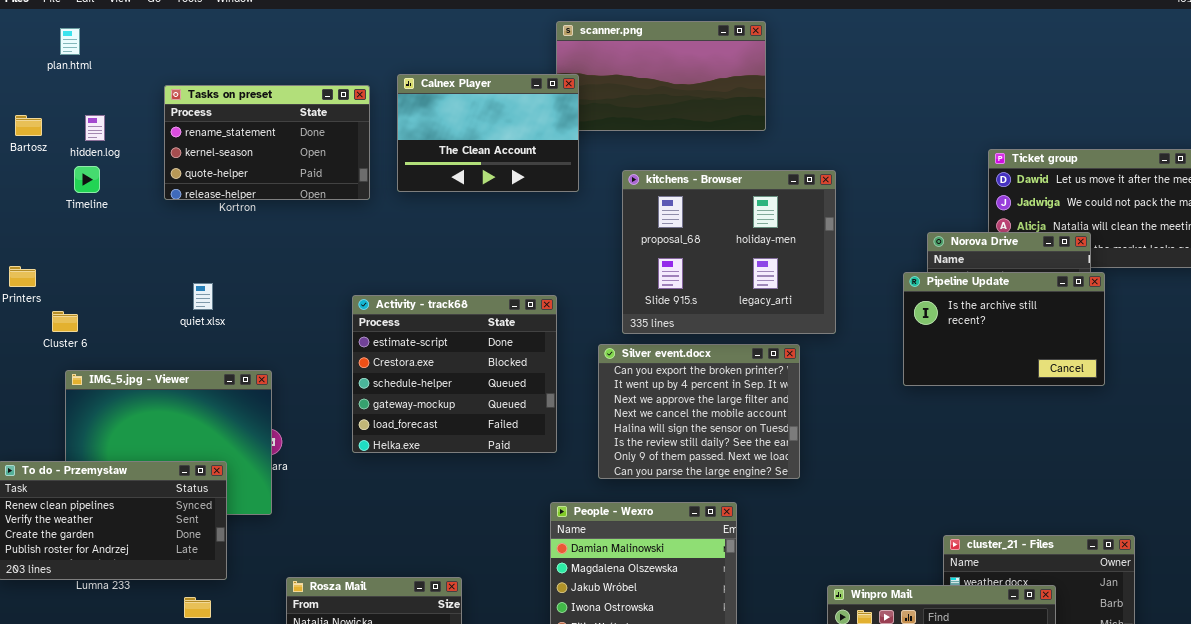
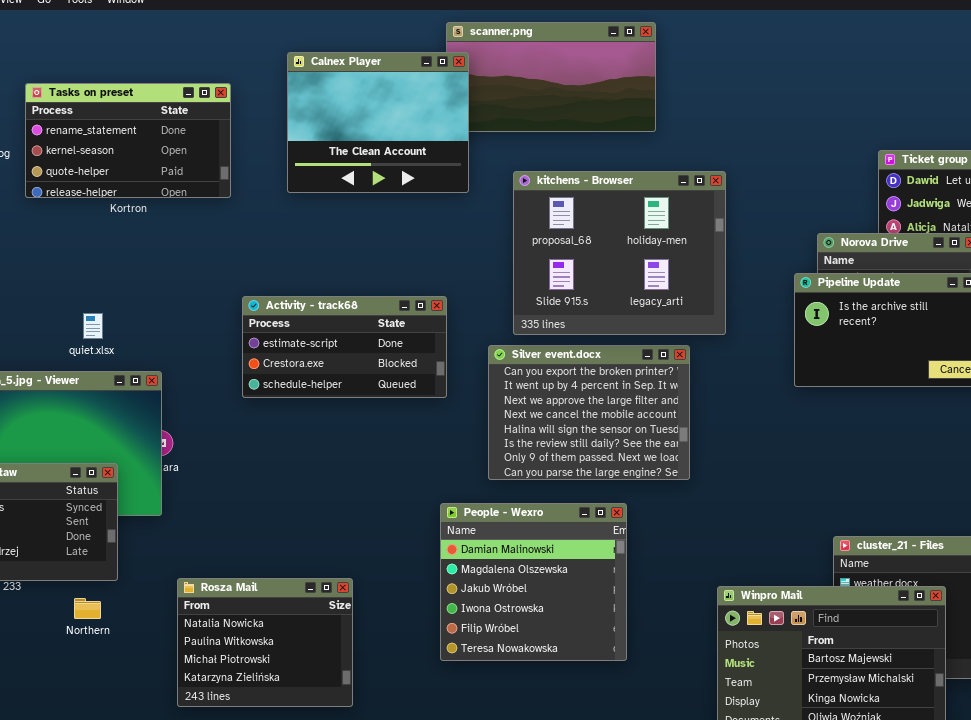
Calnex Player: [397,74,579,192] -> [287,52,469,193], resized
Tasks on preset: [164,85,370,200] -> [25,83,231,198], moved
quiet.xlsx: [193,283,213,310] -> [83,313,103,339], moved
Activity - track68: [352,295,557,453] -> [242,296,447,398], resized

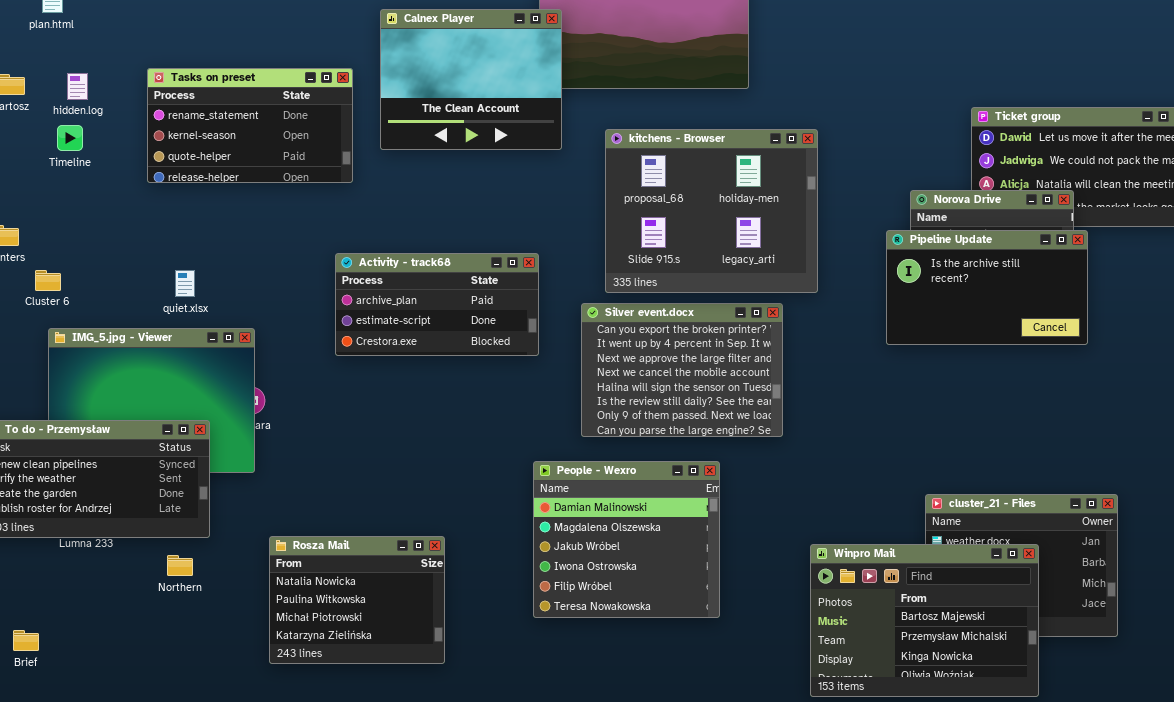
Tasks on preset: [25,83,231,198] -> [147,68,353,183], moved
Activity - track68: [242,296,447,398] -> [335,253,539,356], scrolled up 1 row

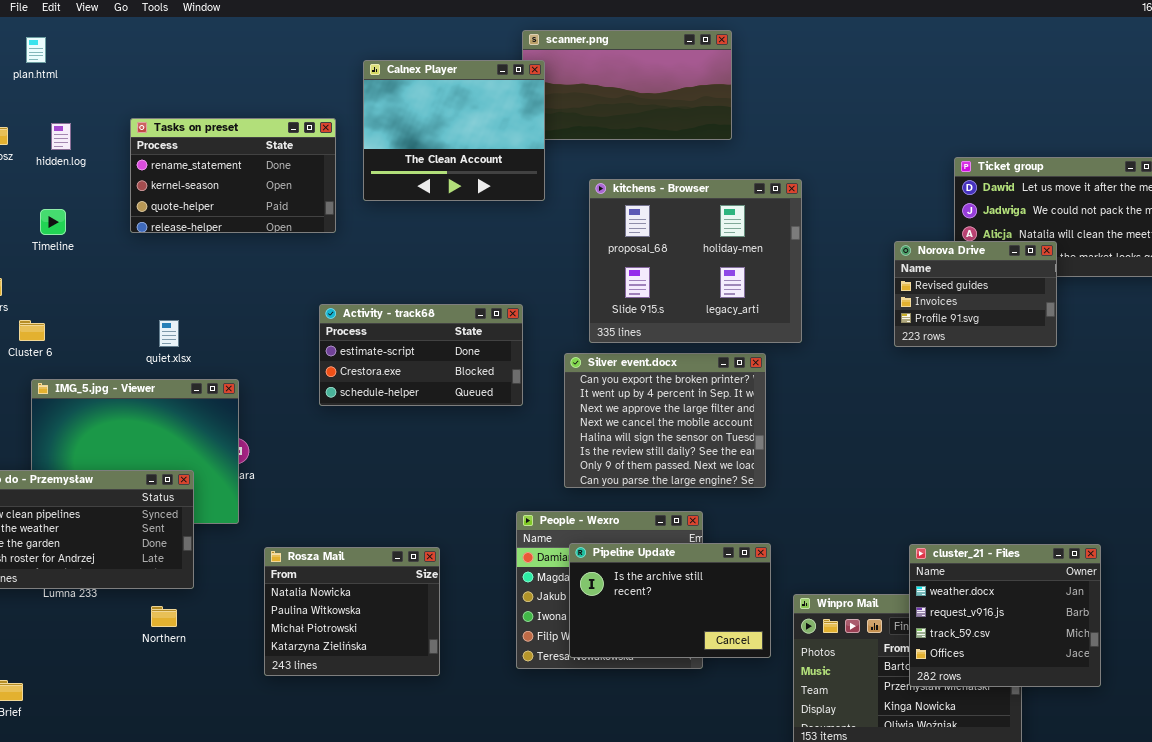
Timeline: [57,125,83,151] -> [40,209,66,235], moved
Pipeline Update: [886,230,1088,345] -> [569,543,771,658], moved
Activity - track68: [335,253,539,356] -> [319,304,523,406], scrolled down 1 row
cluster_21 - Files: [925,494,1118,637] -> [909,544,1101,687], raised
Rosza Mail: [269,536,445,664] -> [264,547,440,676], moved

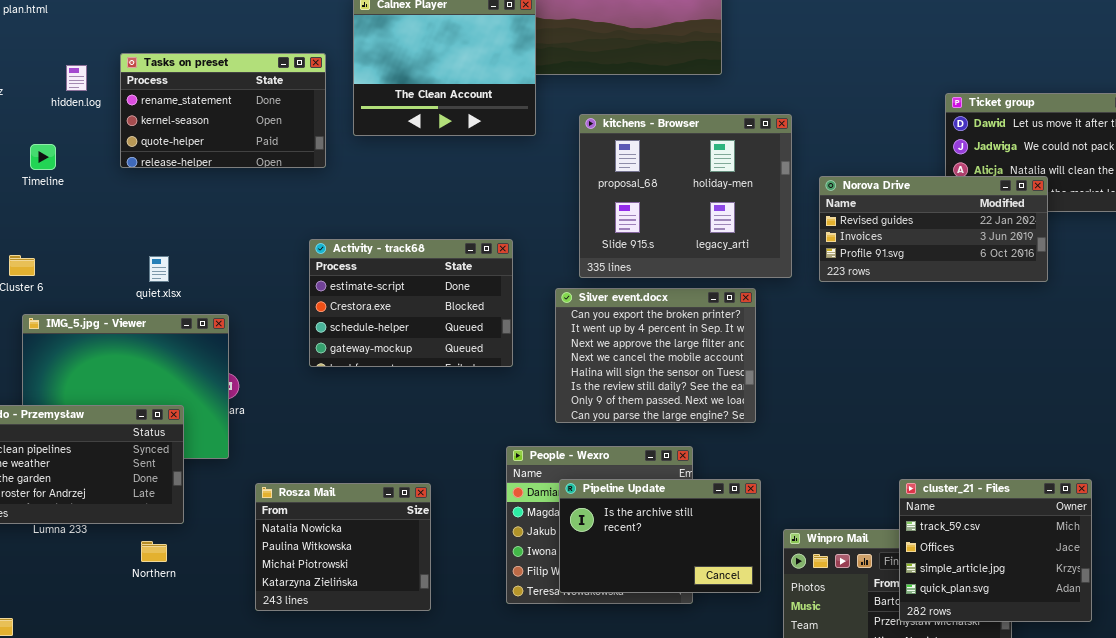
hidden.log: [51,123,71,150] -> [66,65,87,91], moved
Norova Drive: [894,241,1057,347] -> [819,176,1048,282], resized
Activity - track68: [319,304,523,406] -> [309,239,513,367], resized
cluster_21 - Files: [909,544,1101,687] -> [899,479,1092,622], scrolled down 2 rows

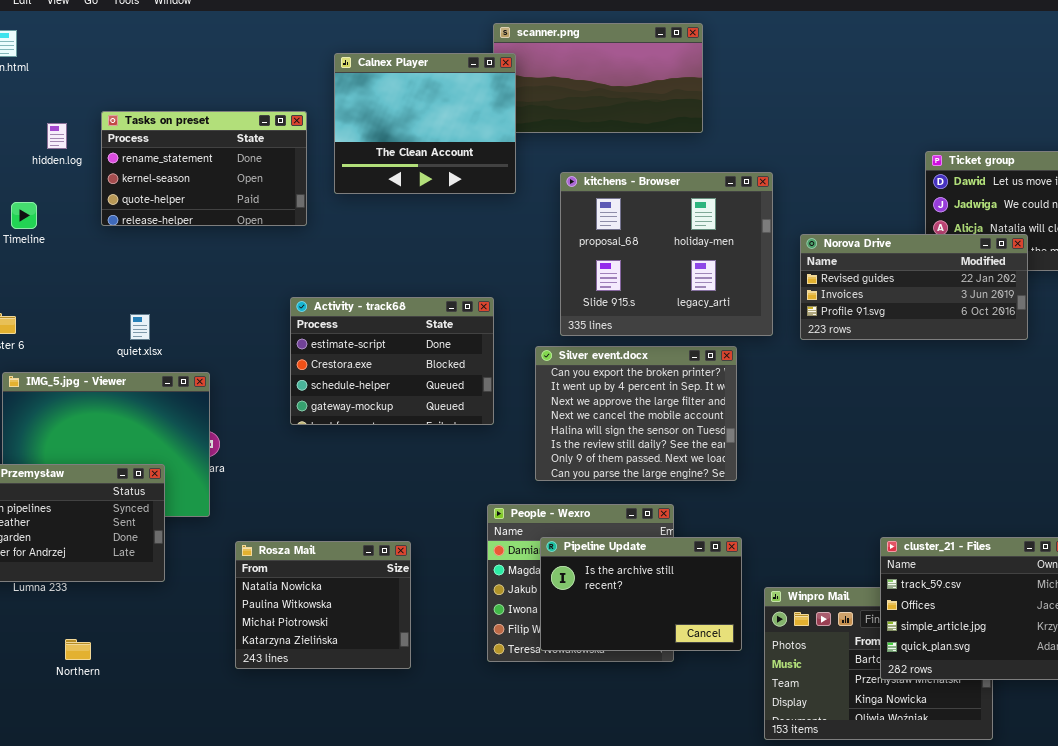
Northern: [141,541,167,562] -> [65,639,91,660], moved

